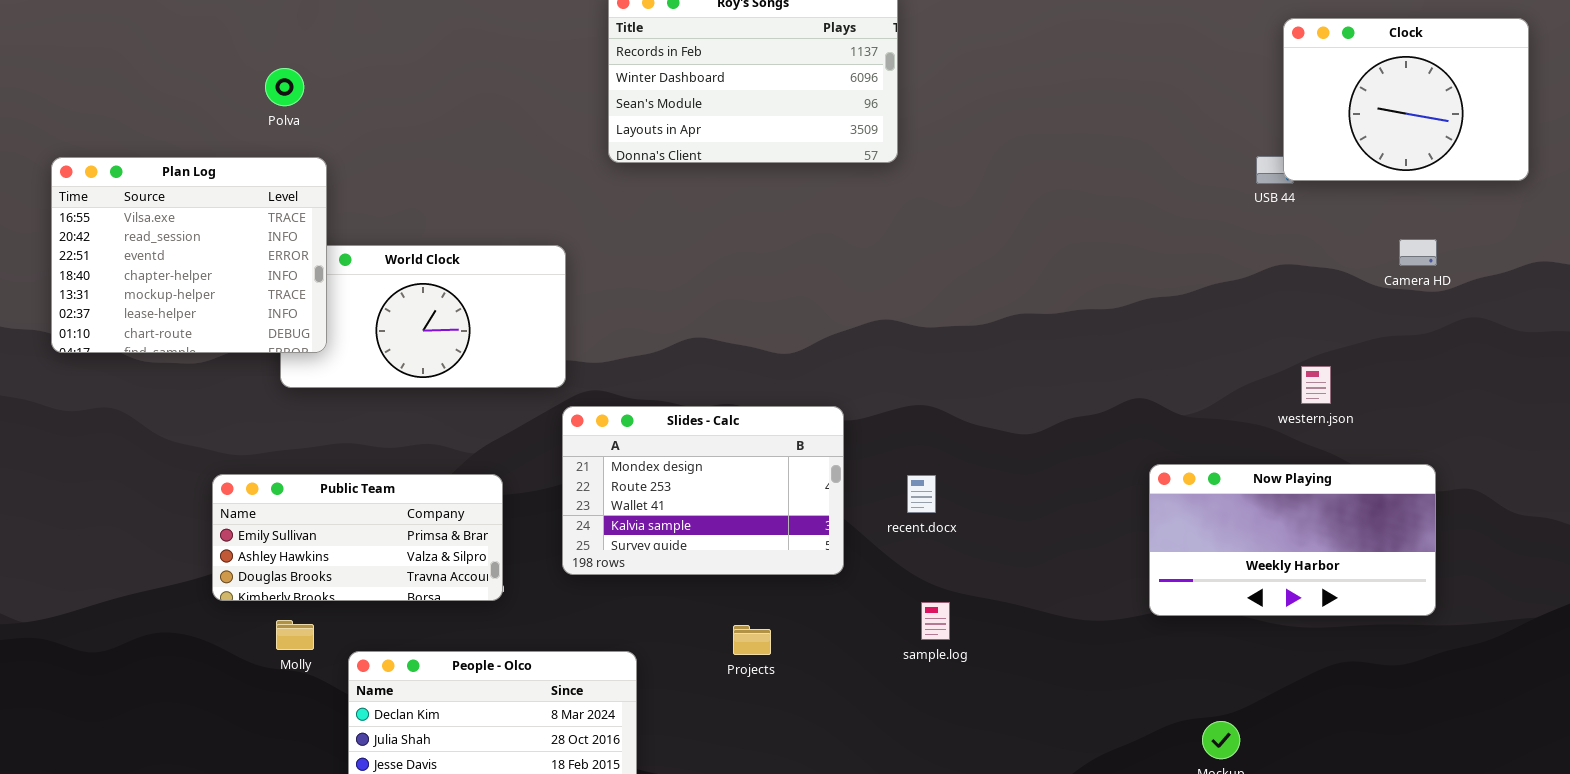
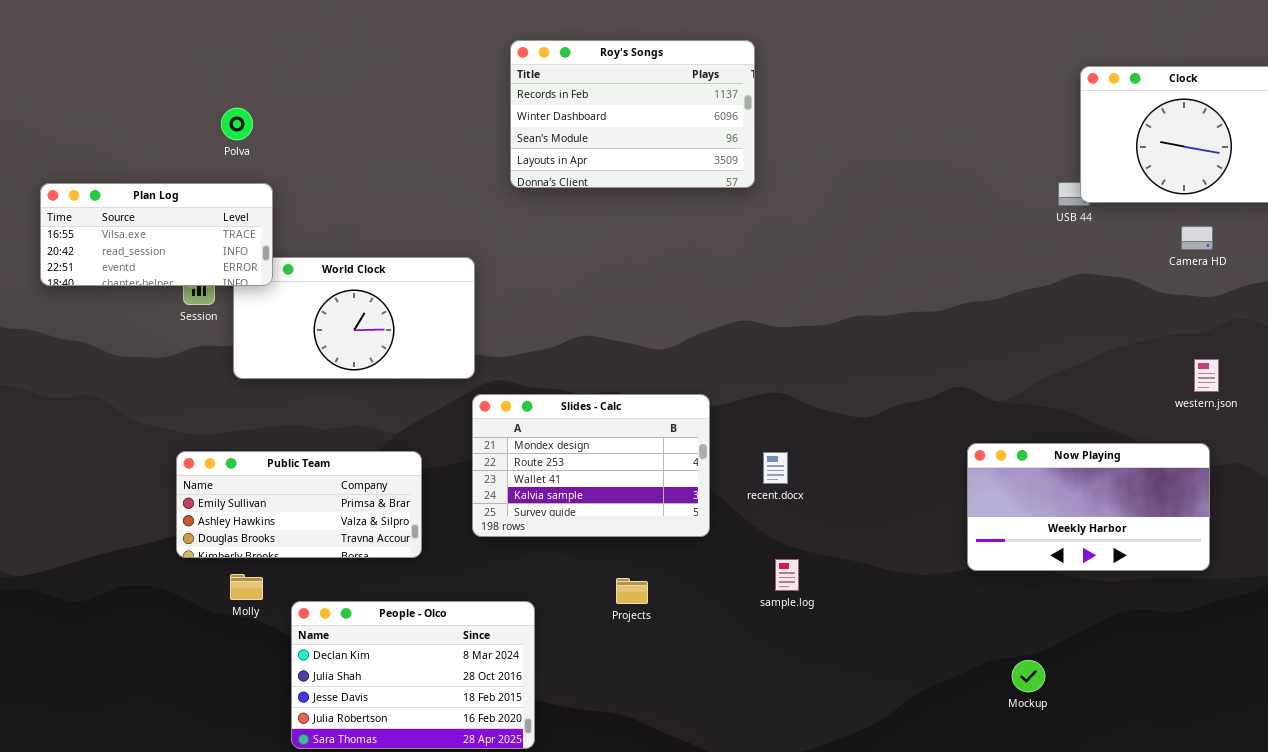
Plan Log: [51,157,327,353] -> [40,183,273,286], resized
Camera HD: [1399,239,1437,266] -> [1181,226,1213,250], moved
western.json: [1301,366,1331,404] -> [1194,359,1219,392], moved

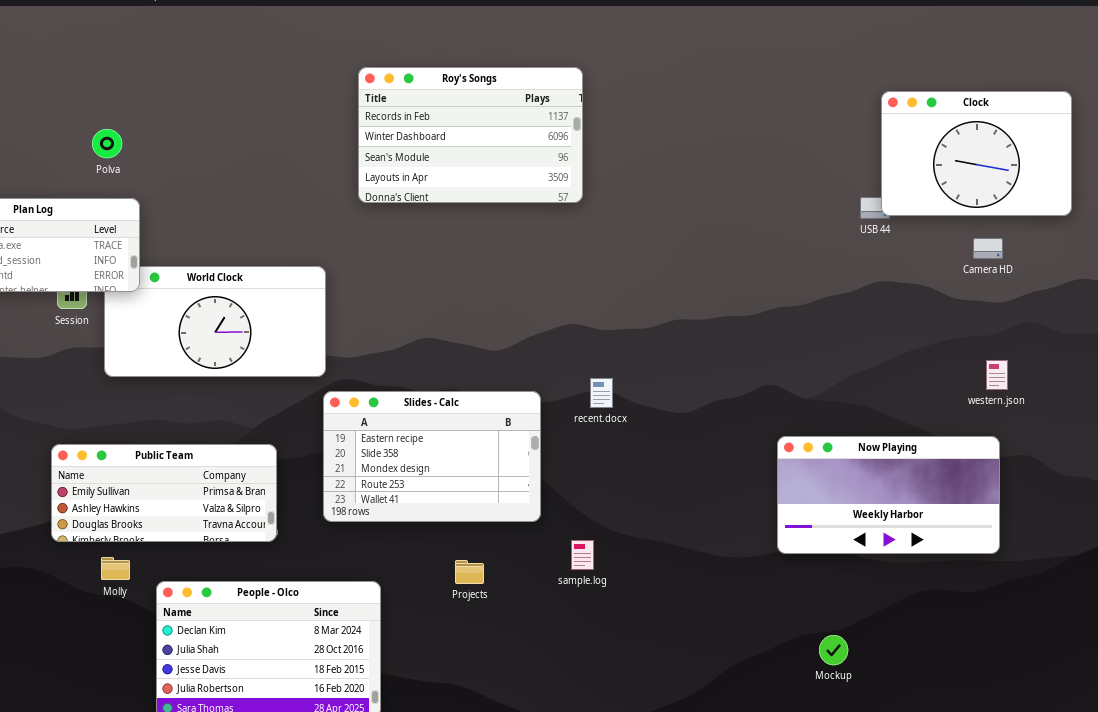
Slides - Calc: [472,394,710,537] -> [323,391,541,522], scrolled up 2 rows
recent.docx: [763,452,788,484] -> [590,378,613,408], moved
sample.log: [775,559,799,591] -> [571,540,594,570], moved

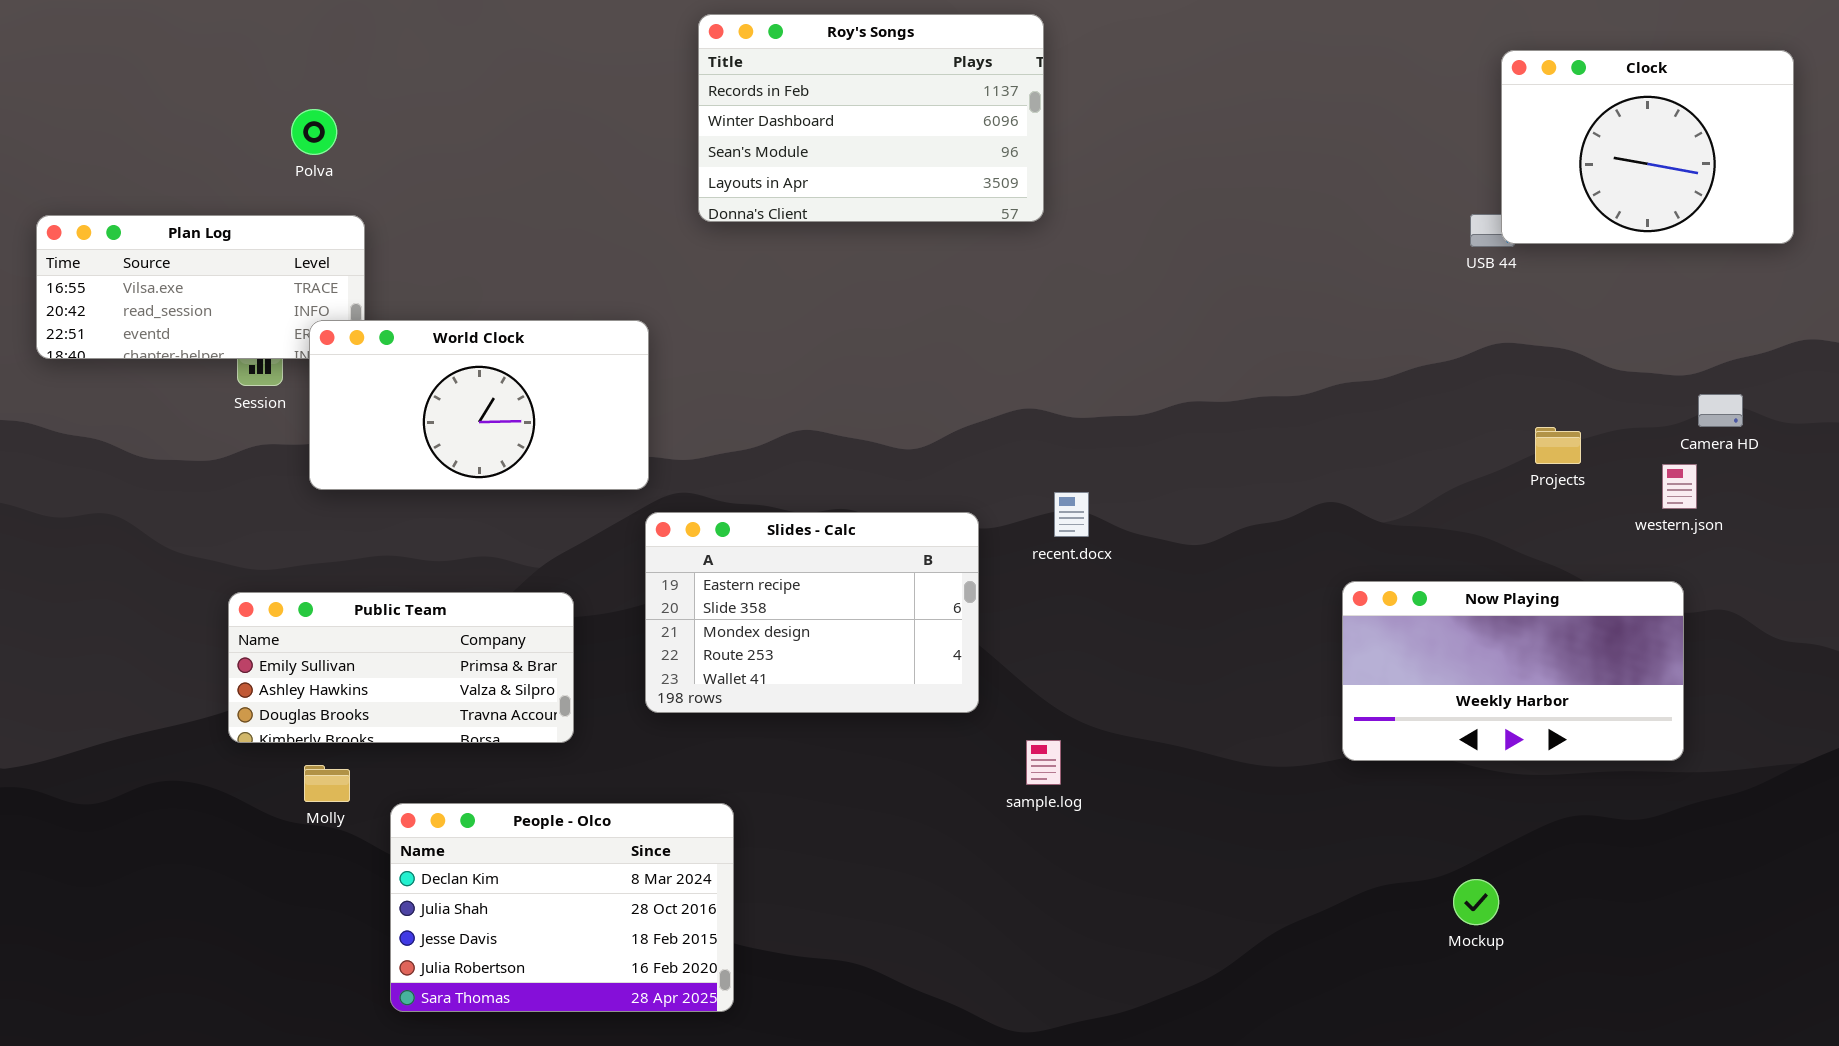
Camera HD: [973,238,1003,259] -> [1698,394,1743,427], moved
World Clock: [104,266,326,377] -> [309,320,649,490], raised
Projects: [455,560,484,584] -> [1535,427,1581,464], moved
Mockup: [819,635,848,665] -> [1453,879,1499,925], moved

